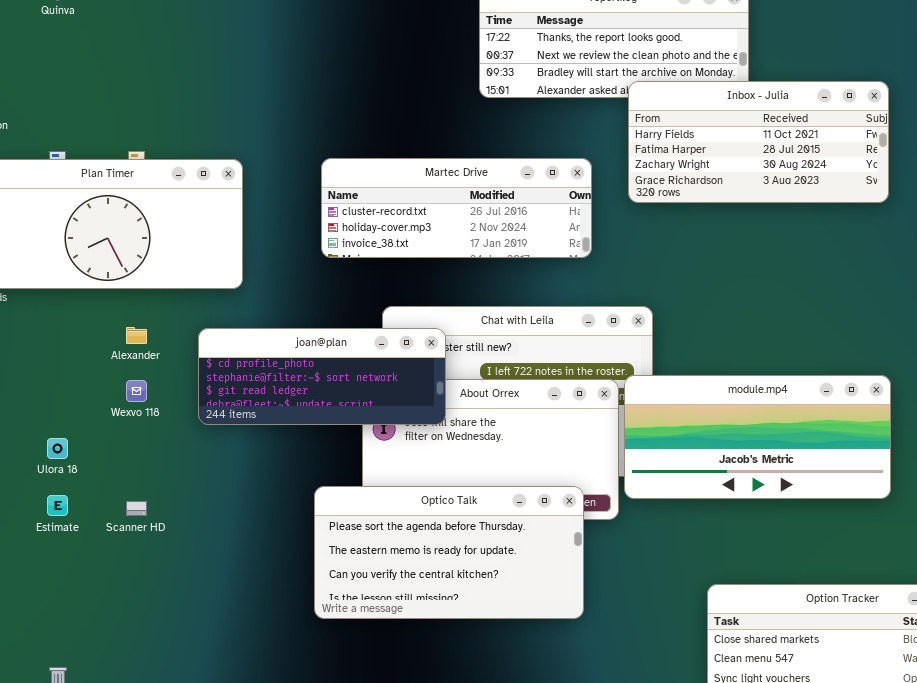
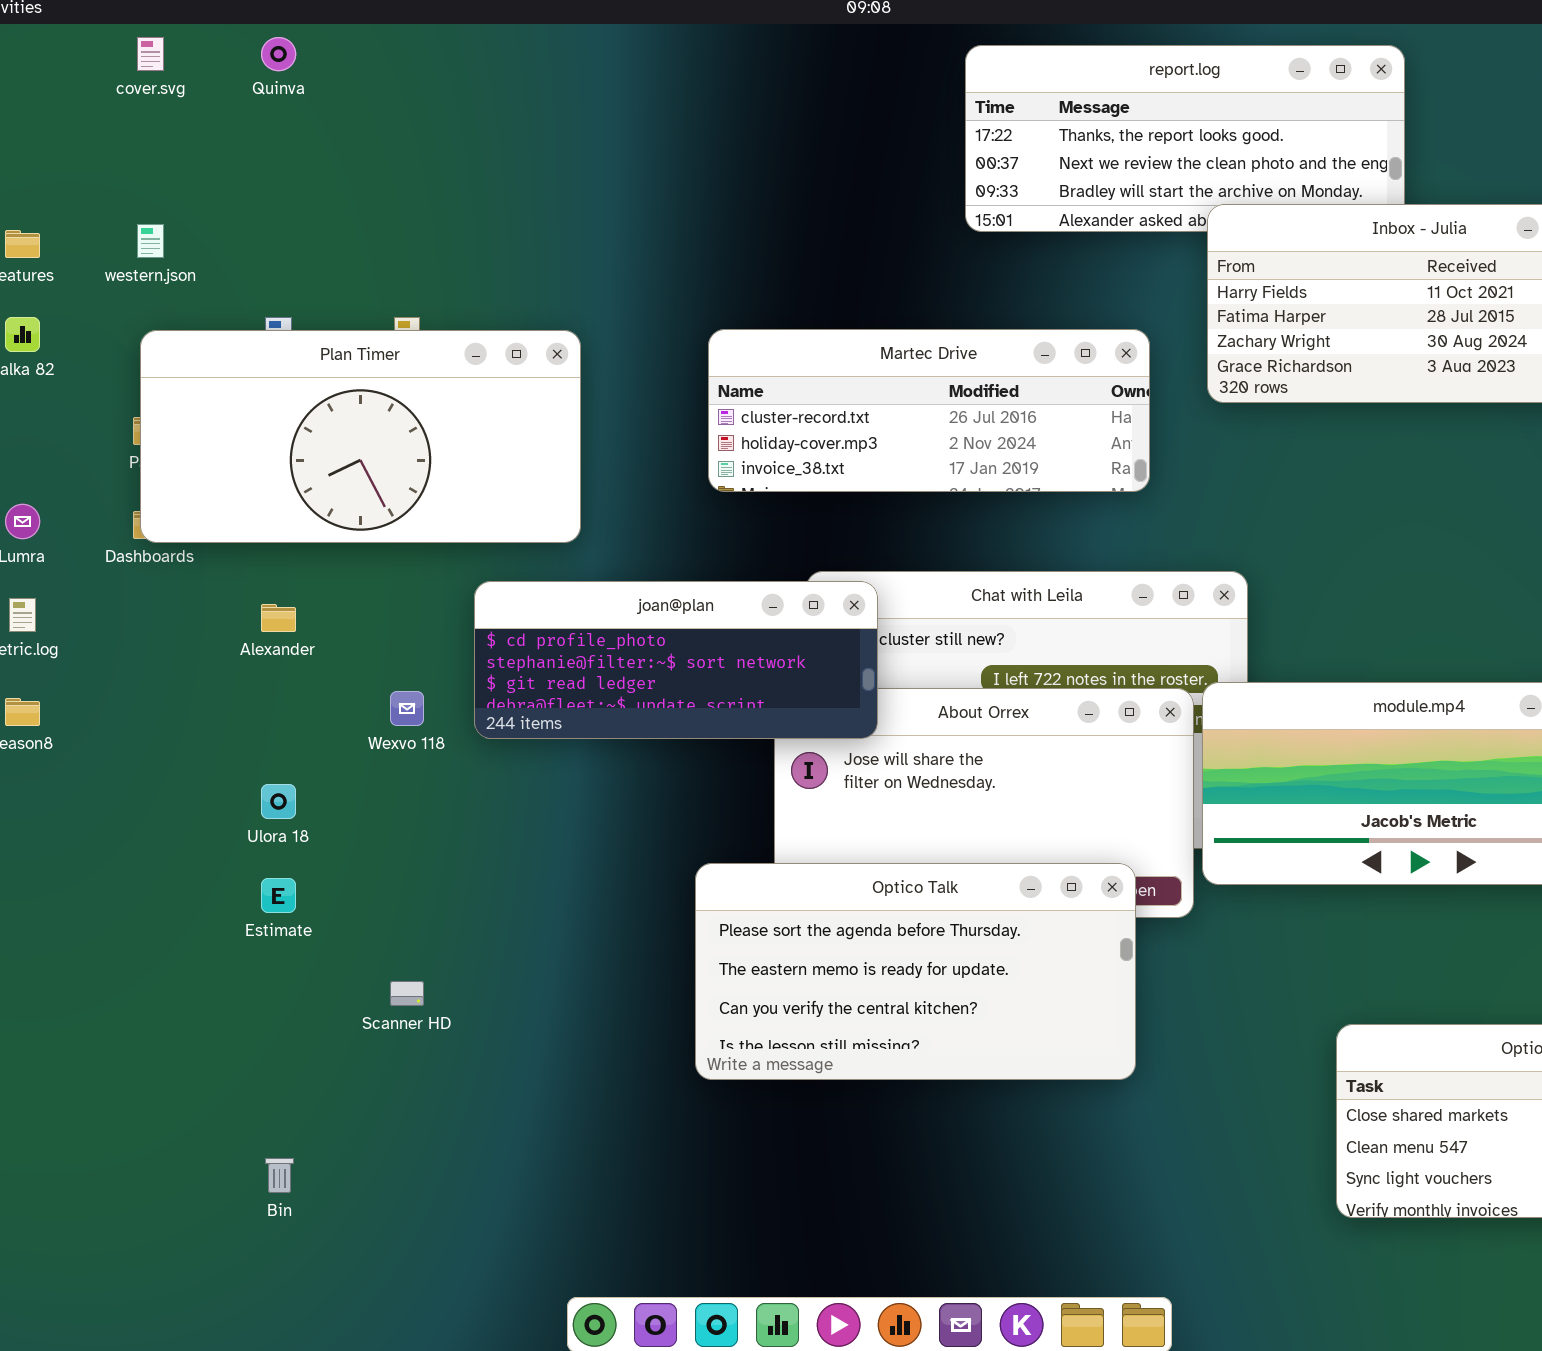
Alexander: [126,327,147,344] -> [261,604,296,632], moved
joan@plan: [198,328,446,425] -> [474,581,878,739], moved
Scanner HD: [126,501,147,516] -> [390,981,424,1006], moved

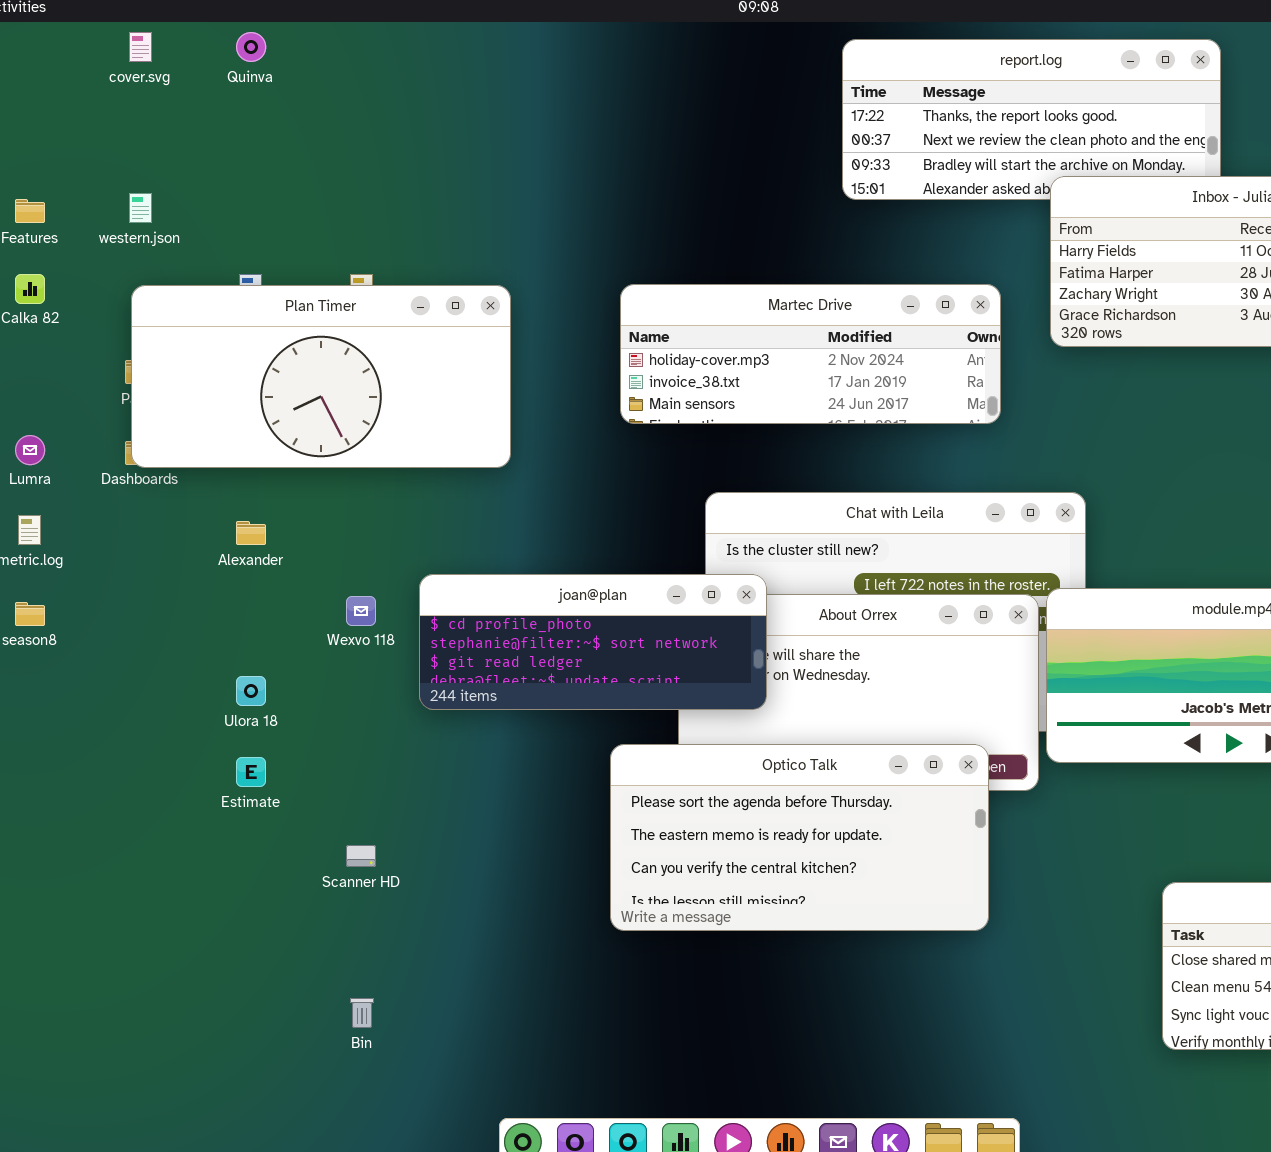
Martec Drive: [708,329,1150,492] -> [620,284,1001,424], scrolled down 1 row
joan@plan: [474,581,878,739] -> [419,574,767,710], moved
Bin: [265,1158,294,1193] -> [350,998,374,1028], moved

